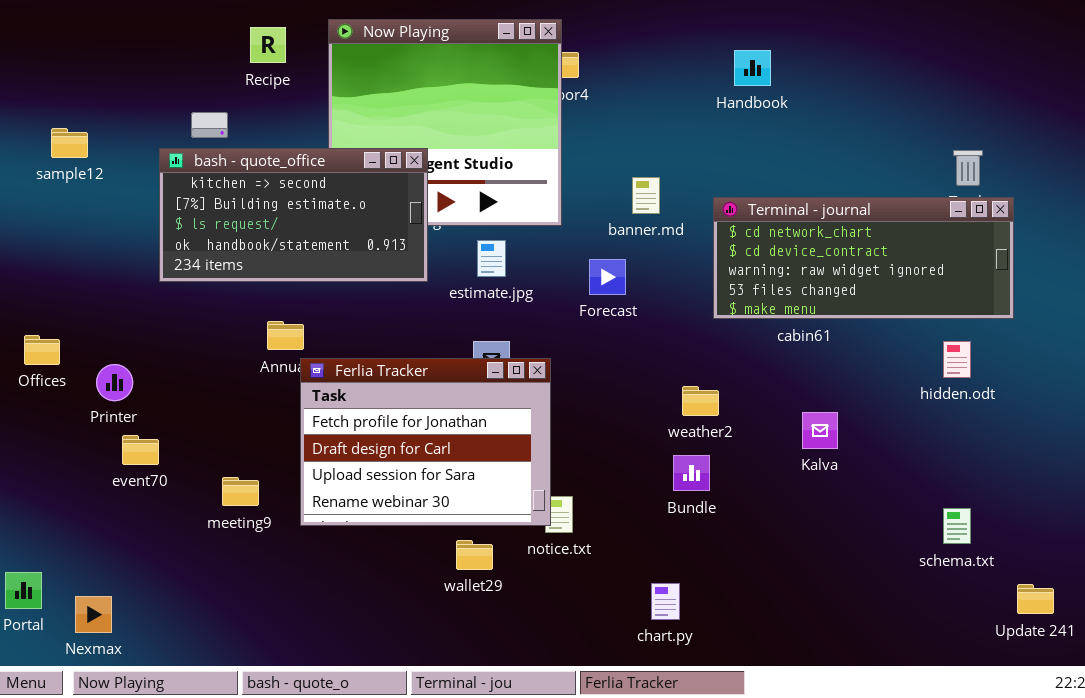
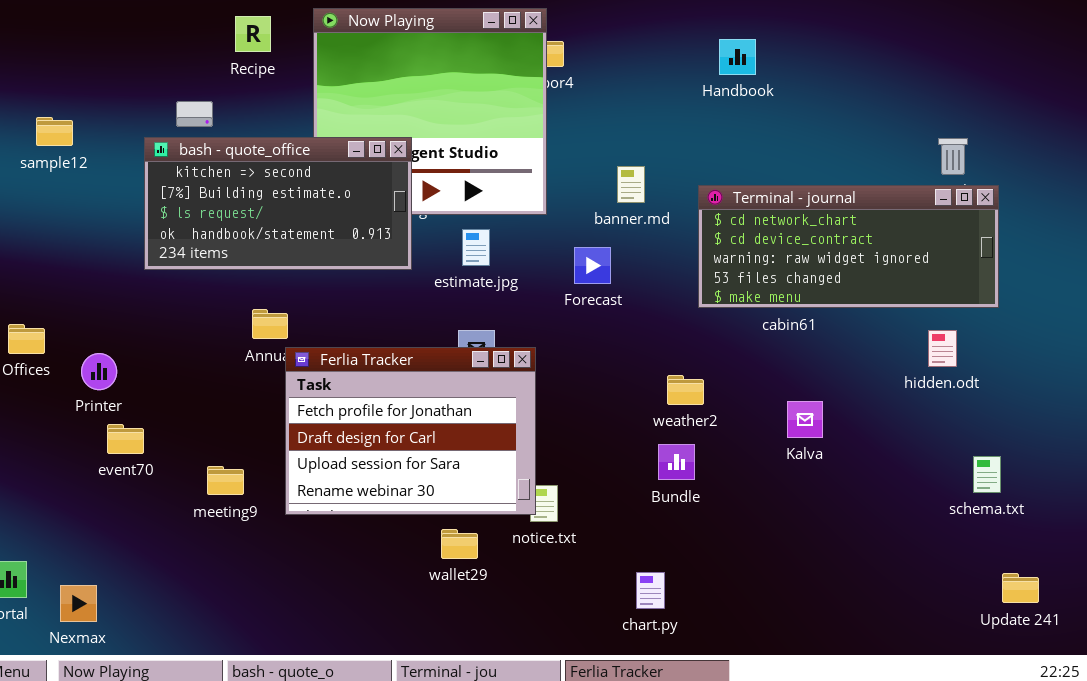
schema.txt: [943,508,971,544] -> [973,456,1001,493], moved

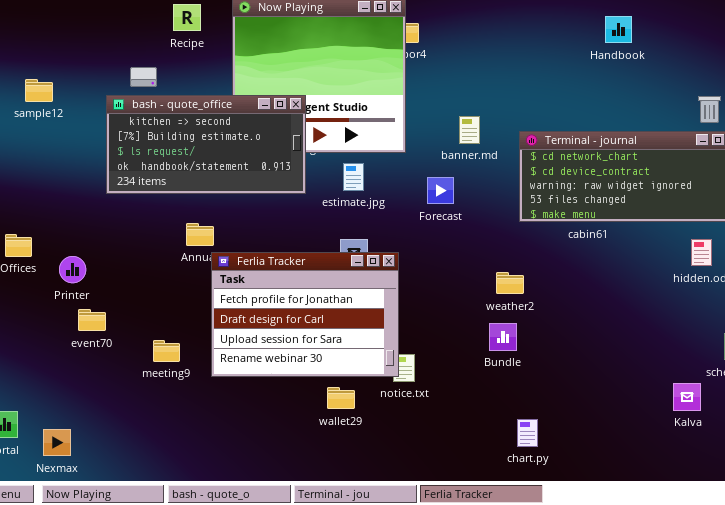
Handbook: [719,39,756,75] -> [605,16,632,43], moved
Kalva: [787,401,823,438] -> [673,383,701,411], moved
chart.py: [636,572,665,609] -> [517,419,538,447], moved

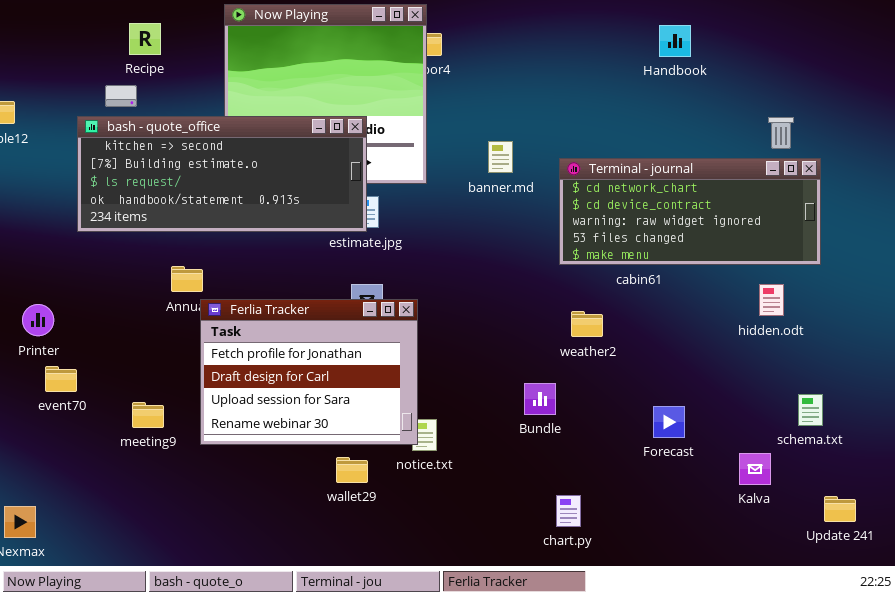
Recipe: [173,4,201,31] -> [129,23,161,55], moved
bash - quote_office: [106,95,306,194] -> [77,116,367,232], resized
Forecast: [427,177,454,204] -> [653,406,685,438], moved
weather2: [496,272,524,294] -> [571,311,603,337], moved

